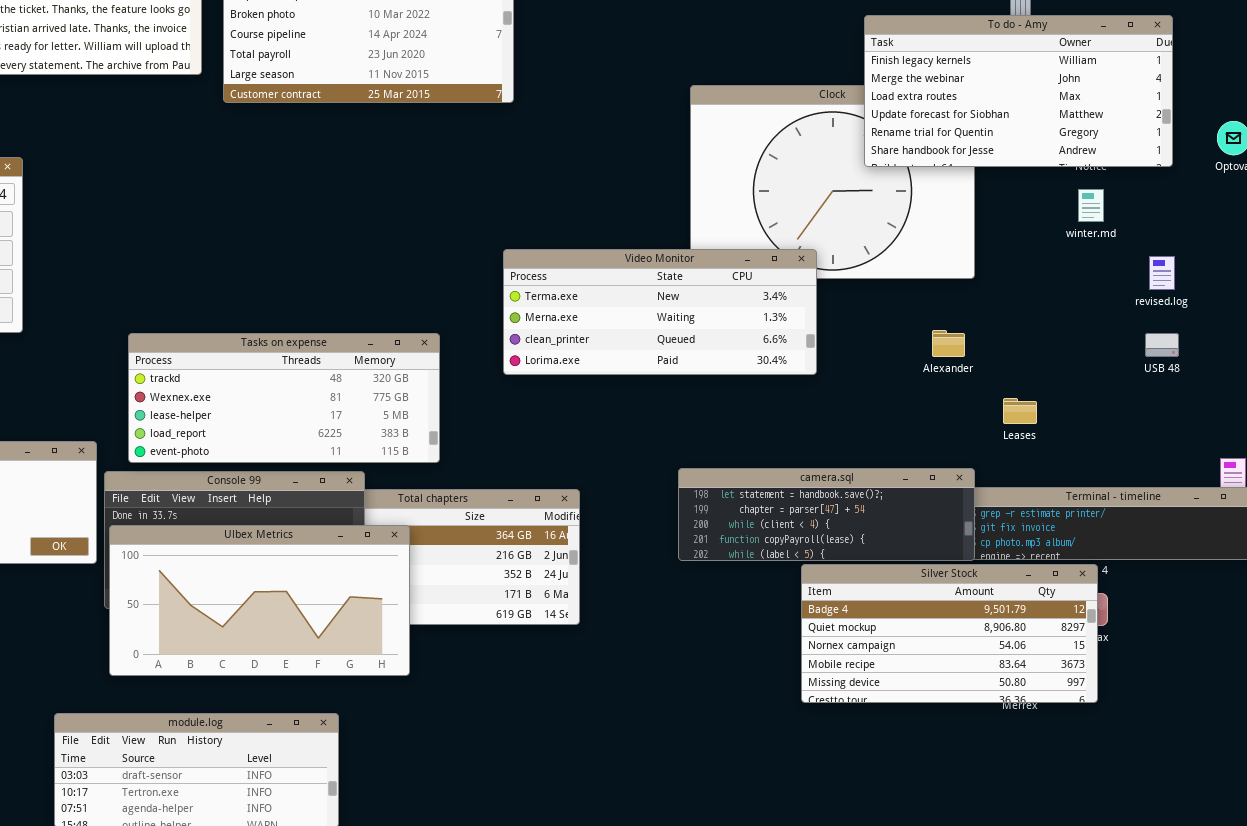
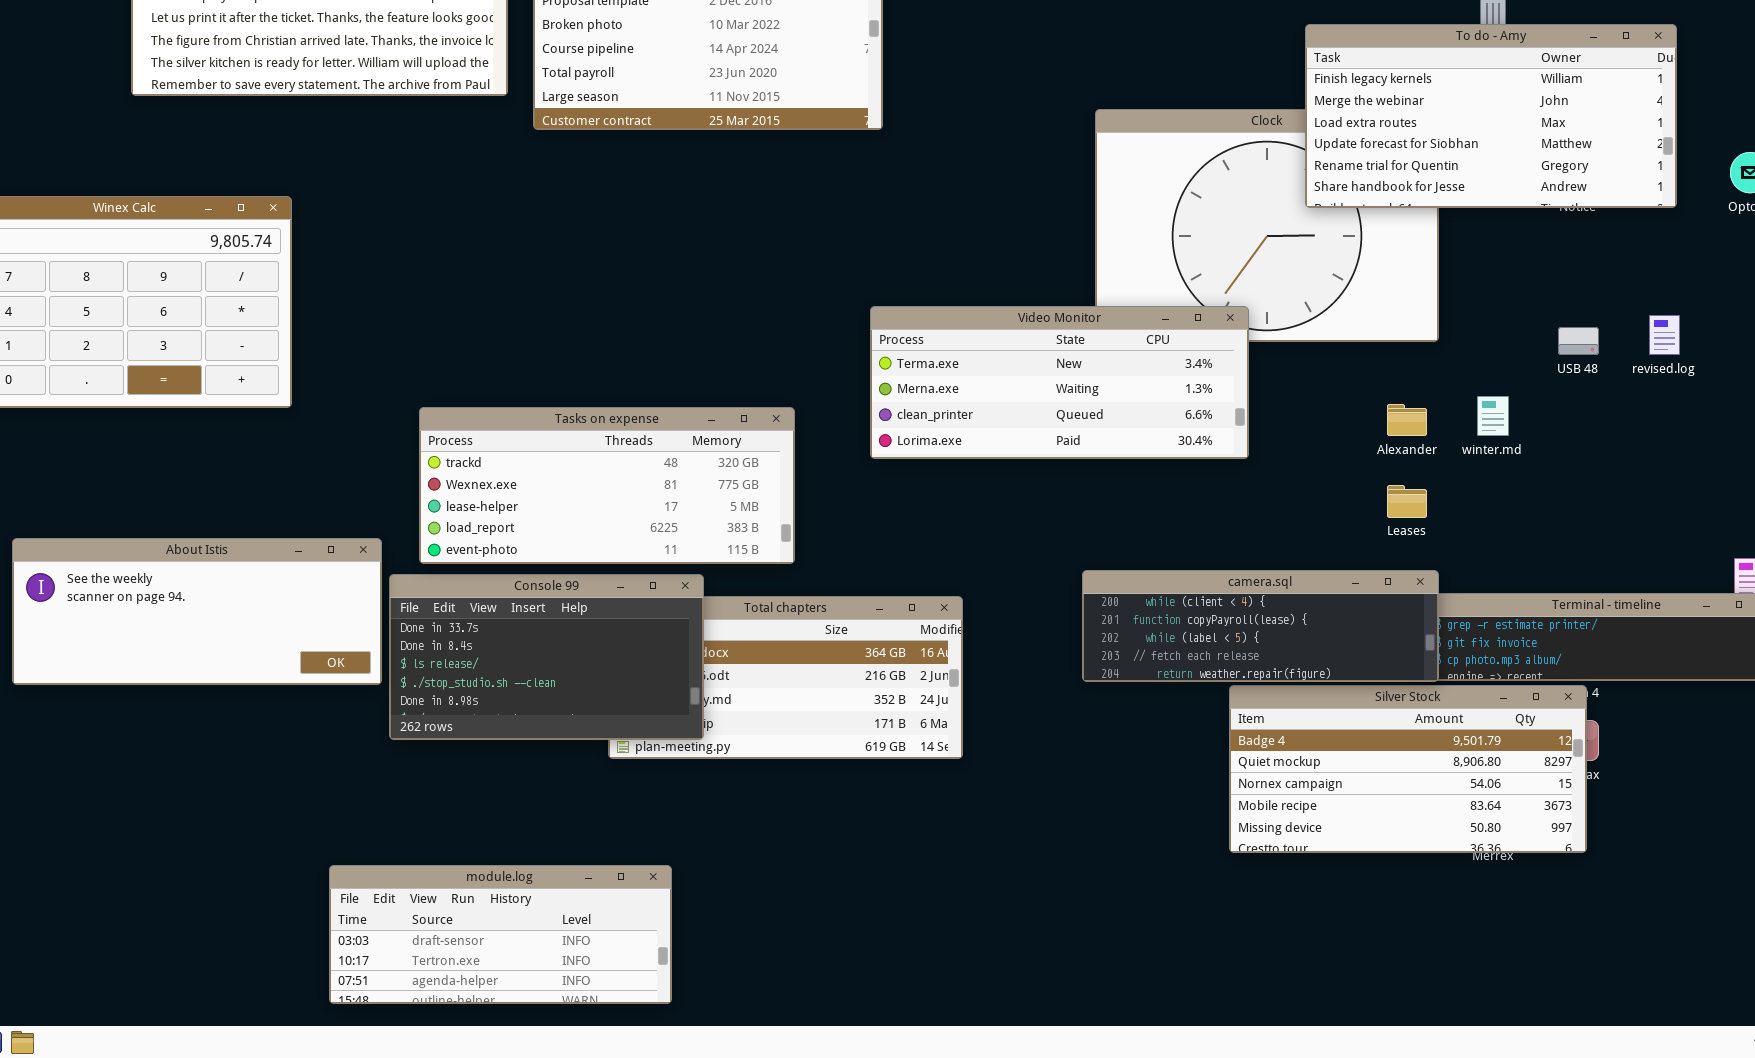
winter.md: [1078,189,1104,222] -> [1477,396,1509,436], moved
USB 48: [1145,333,1179,357] -> [1558,327,1599,355], moved
Leases: [1003,398,1037,424] -> [1387,485,1427,518], moved
camera.sql: [678,468,975,561] -> [1082,570,1439,682], scrolled down 2 rows
Ulbex Metrics: [109,525,410,676] -> none, closed

